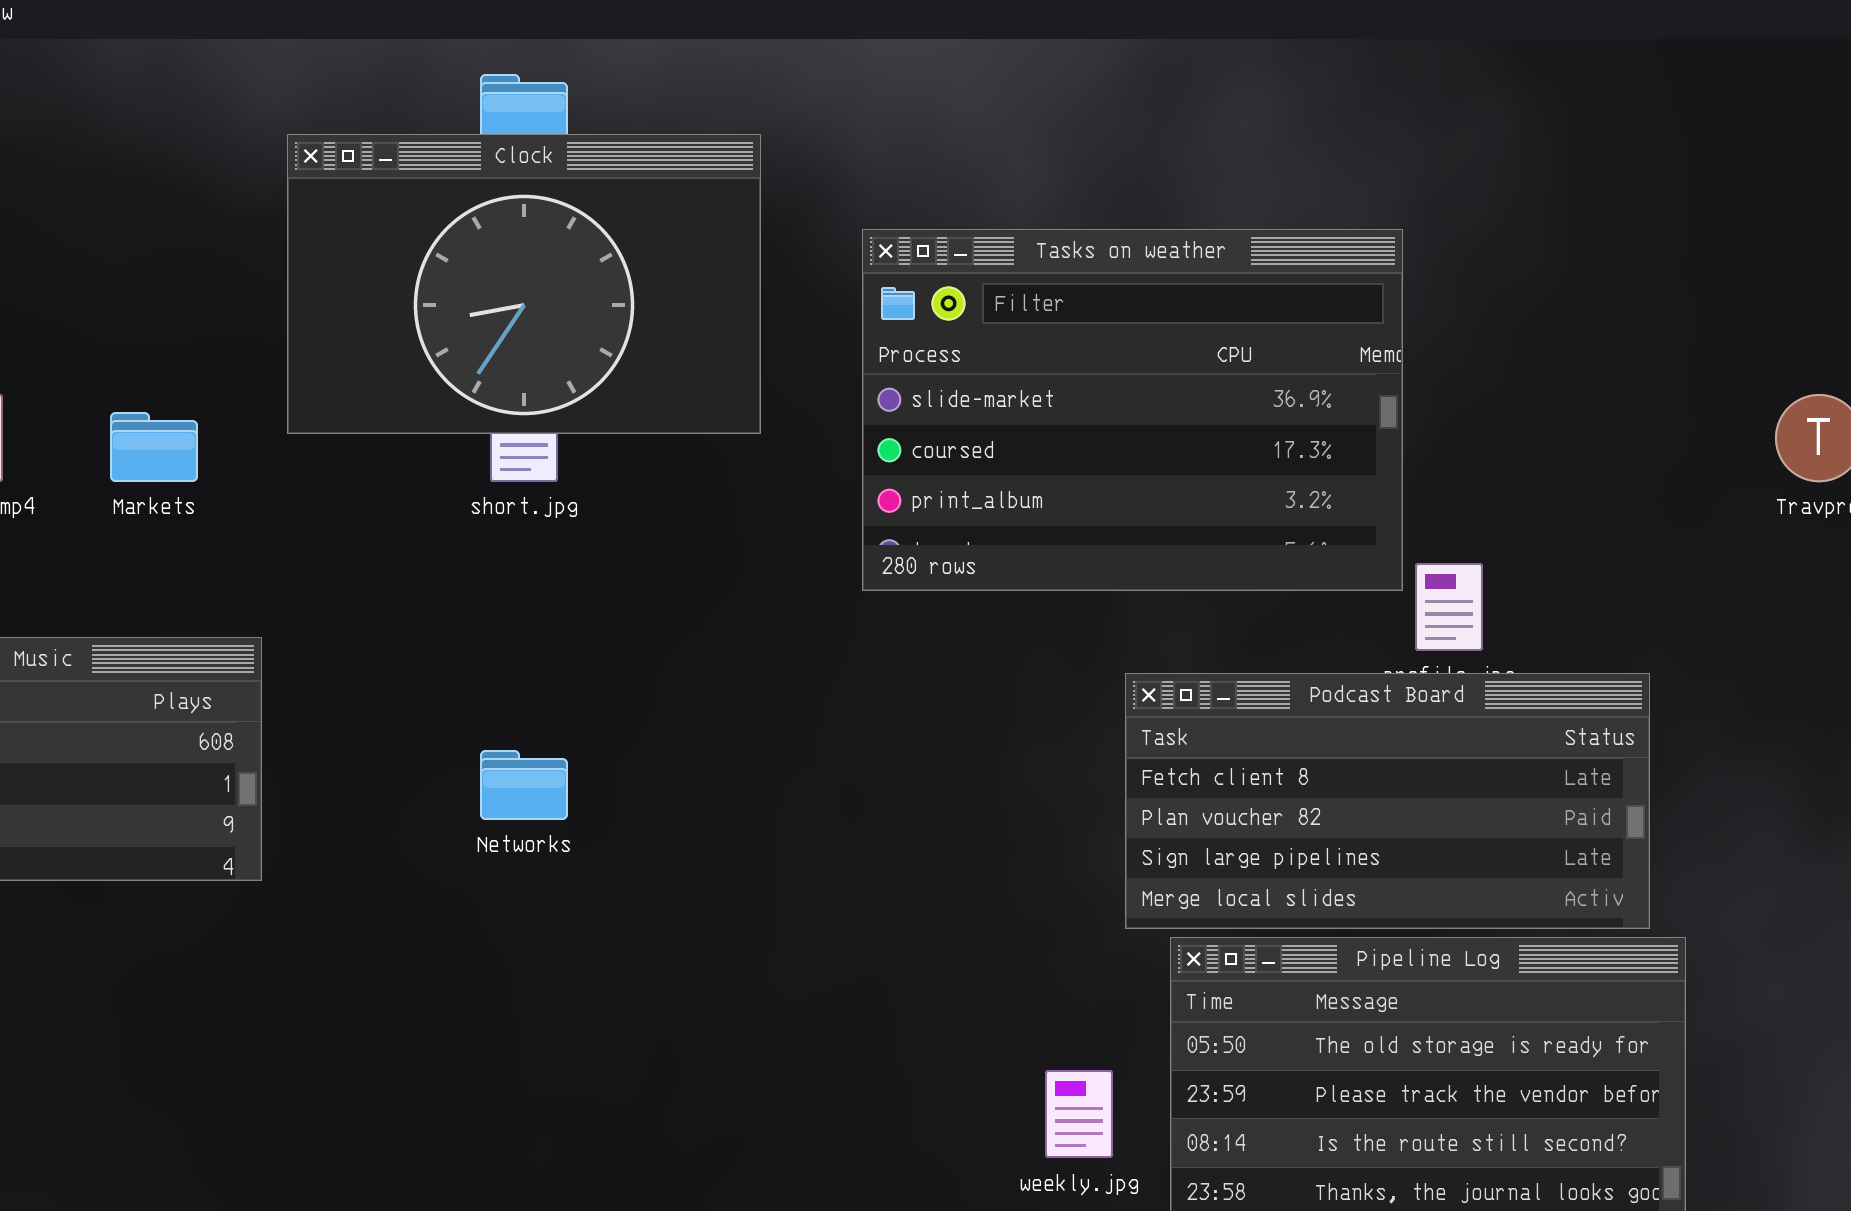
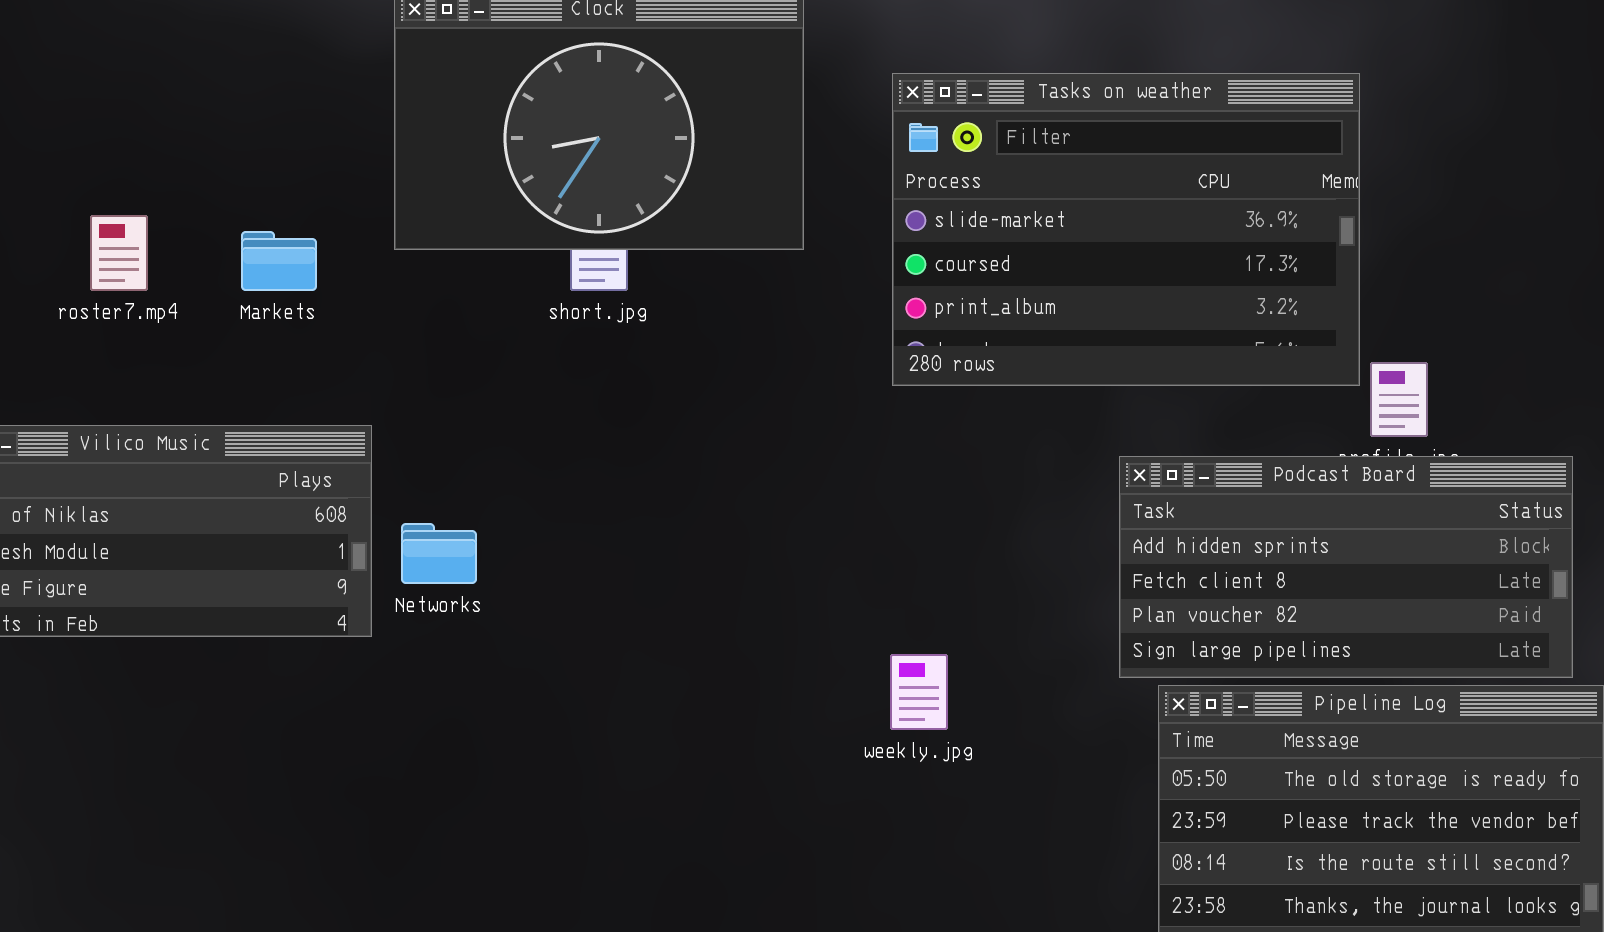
Podcast Board: [1125,673,1650,929] -> [1119,456,1573,678], scrolled up 1 row
Networks: [480,750,568,820] -> [401,523,477,584], moved
weekly.jpg: [1045,1070,1113,1158] -> [890,654,948,730], moved

